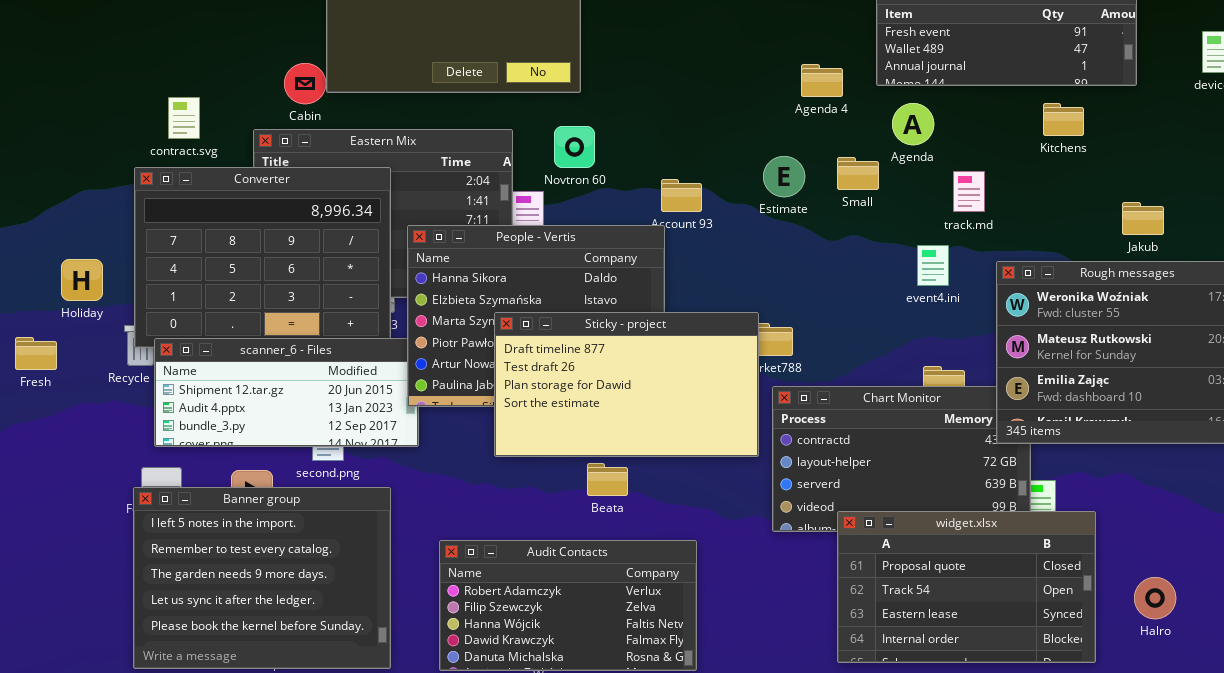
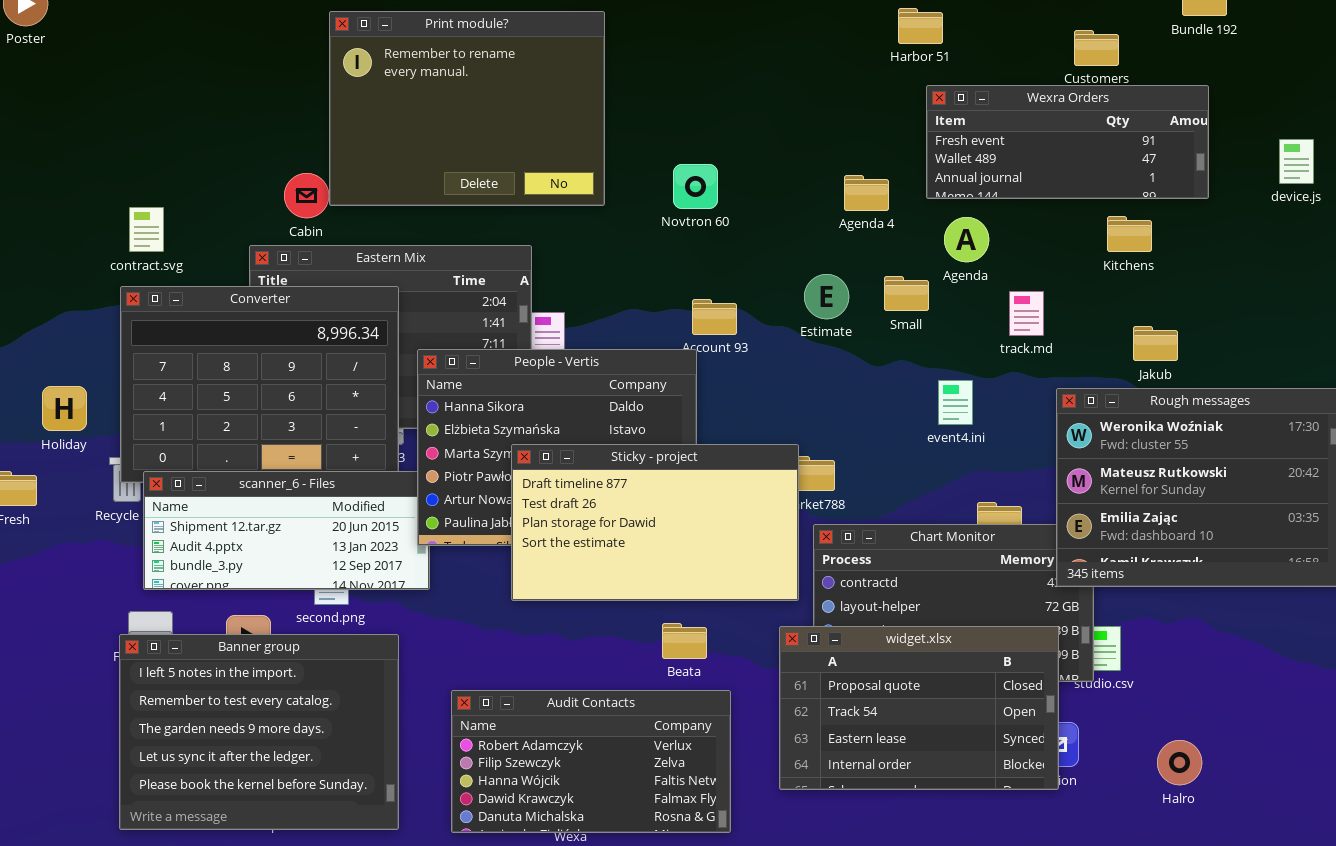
contract.svg: [168,97,200,139] -> [129,207,164,252], moved
Novtron 60: [554,126,595,168] -> [673,164,718,209], moved
Jakub: [1122,202,1164,235] -> [1133,326,1178,361], moved
event4.ini: [917,245,949,286] -> [938,380,973,425], moved
Beata: [587,463,628,496] -> [662,623,707,659], moved
widget.xlsx: [837,511,1096,663] -> [779,626,1059,790], moved
Halro: [1134,577,1176,619] -> [1157,740,1202,785], moved

